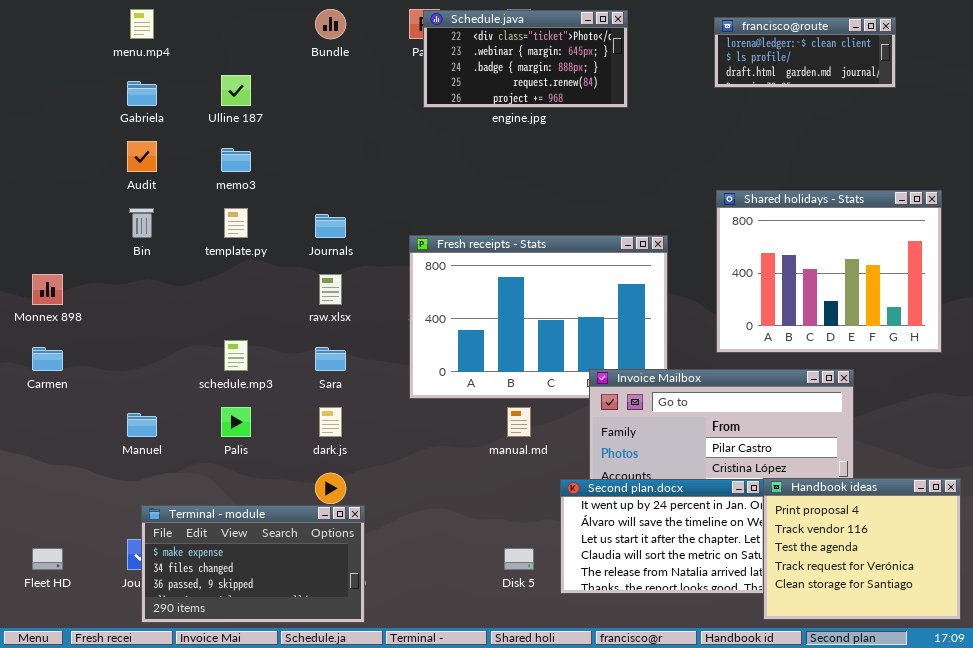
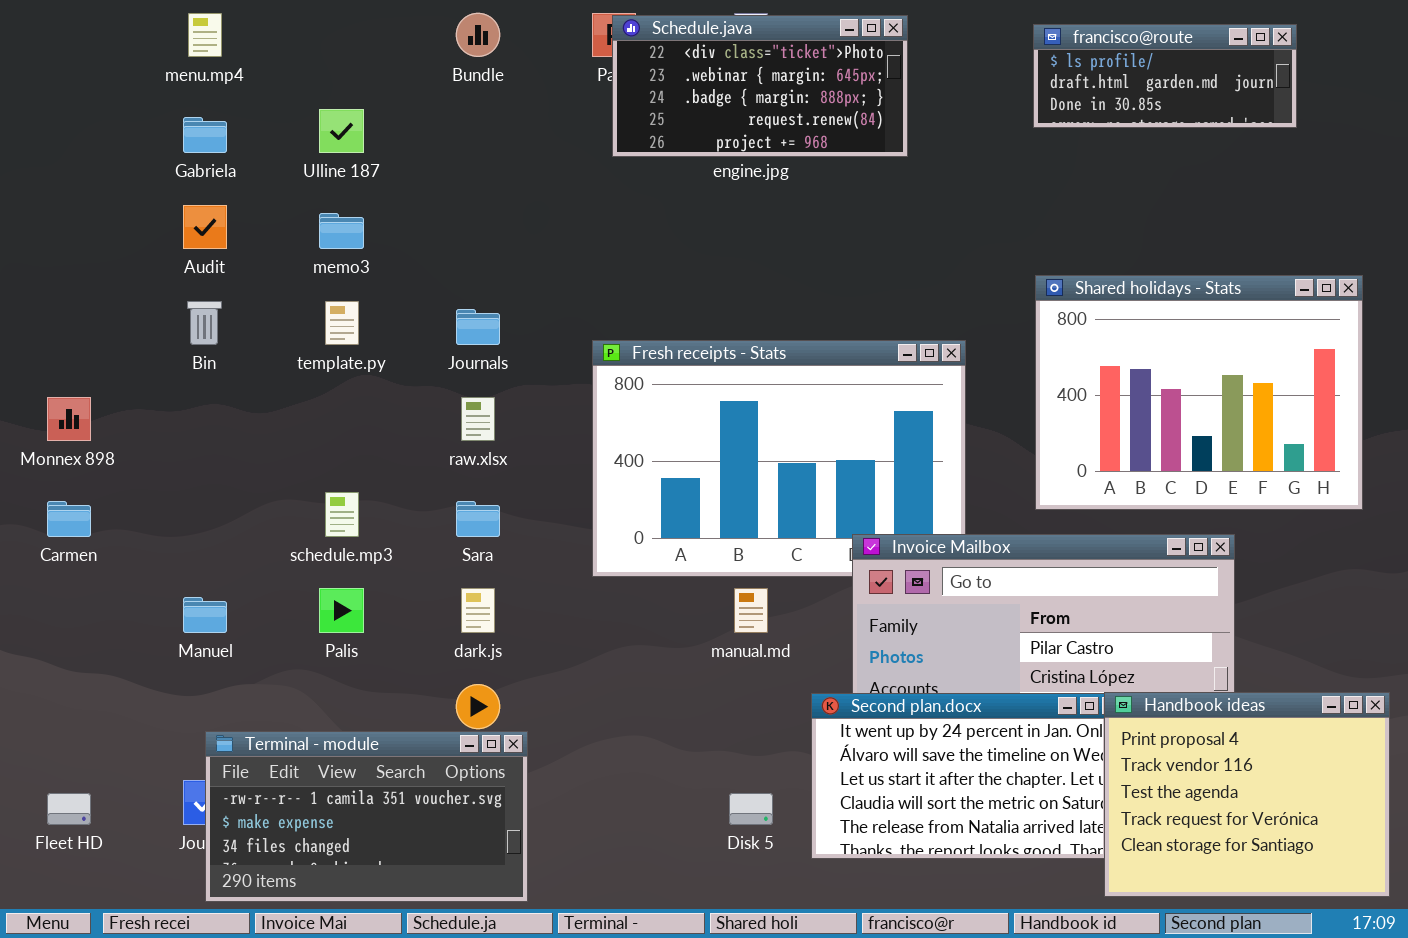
francisco@route: [714,17,896,88] -> [1033,24,1297,128], scrolled down 1 row
Terminal - module: [141,505,365,623] -> [205,731,528,902], scrolled up 1 row

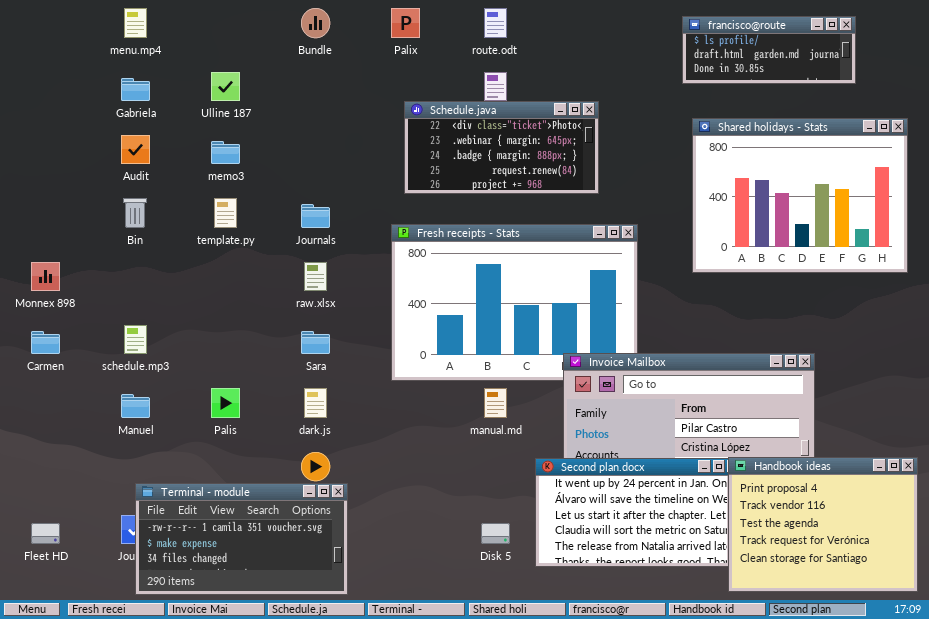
Schedule.java: [612,15,908,157] -> [404,101,599,194], moved
Shared holidays - Stats: [1035,275,1363,510] -> [692,118,908,273], moved
schedule.mp3: [325,492,359,537] -> [124,325,147,354], moved

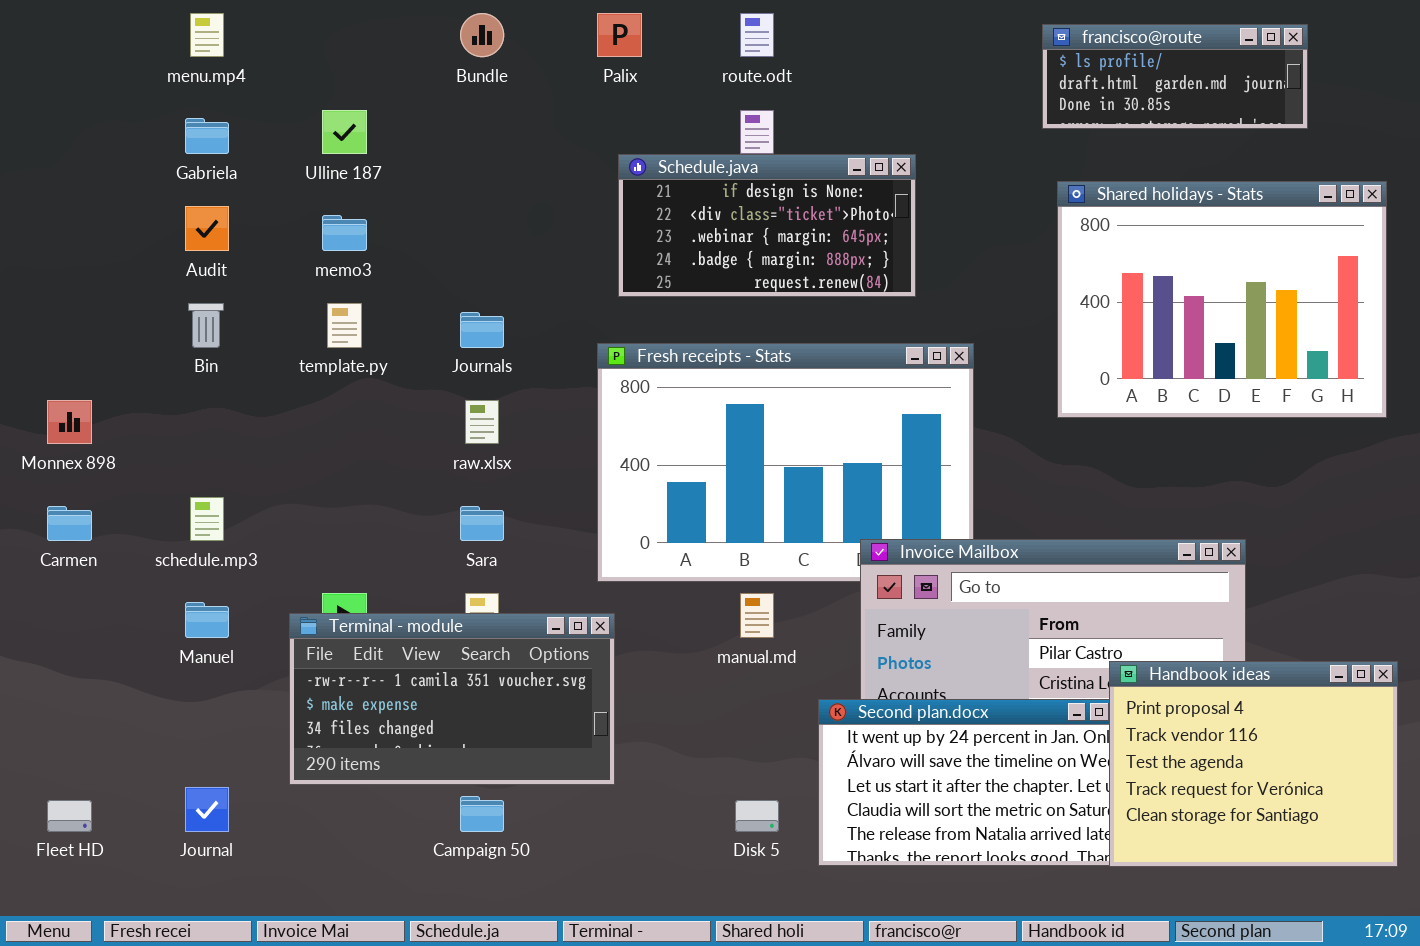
Schedule.java: [404,101,599,194] -> [618,154,916,297], scrolled up 1 row
Handbook ideas: [728,457,918,592] -> [1109,661,1398,867], moved
Terminal - module: [135,483,348,595] -> [289,613,615,785], moved

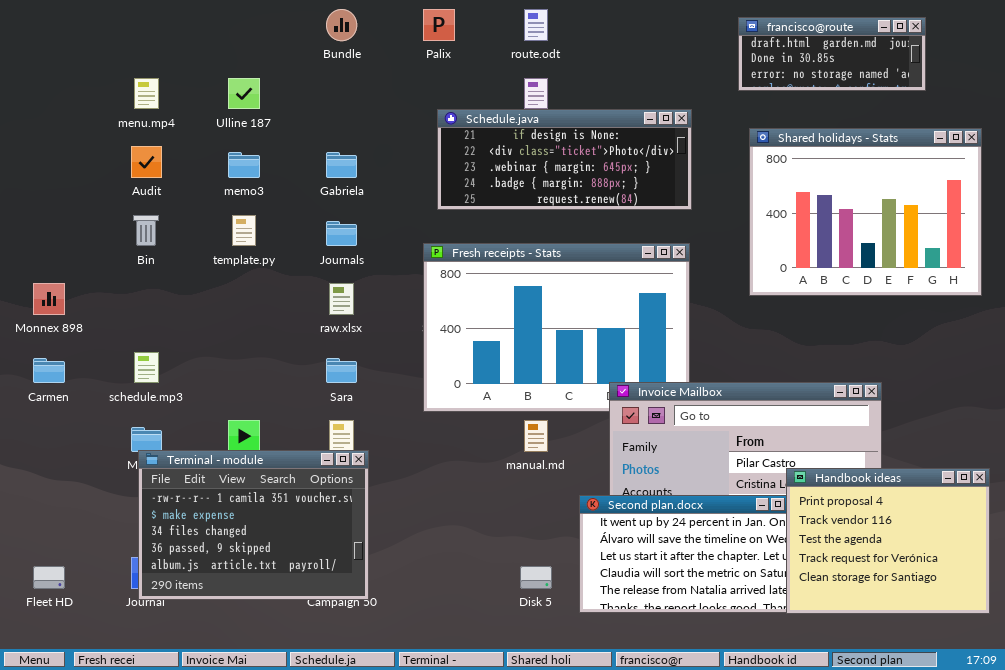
menu.mp4: [190,13,224,57] -> [134,78,159,109], moved
francisco@route: [1042,24,1308,129] -> [738,17,926,91], scrolled down 1 row
Gabriela: [185,118,229,154] -> [326,152,357,178], moved
Schedule.java: [618,154,916,297] -> [437,109,692,210], resized
Terminal - module: [289,613,615,785] -> [138,450,369,600], moved, resized

